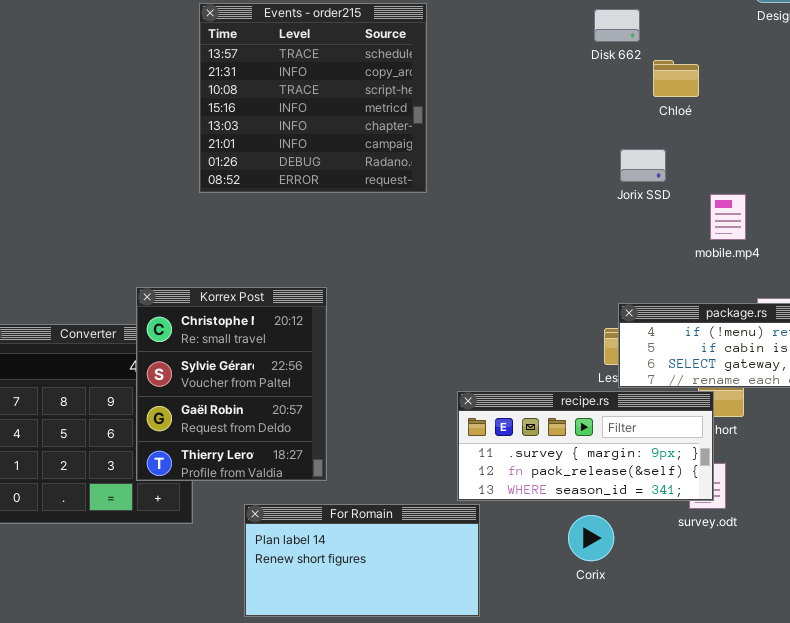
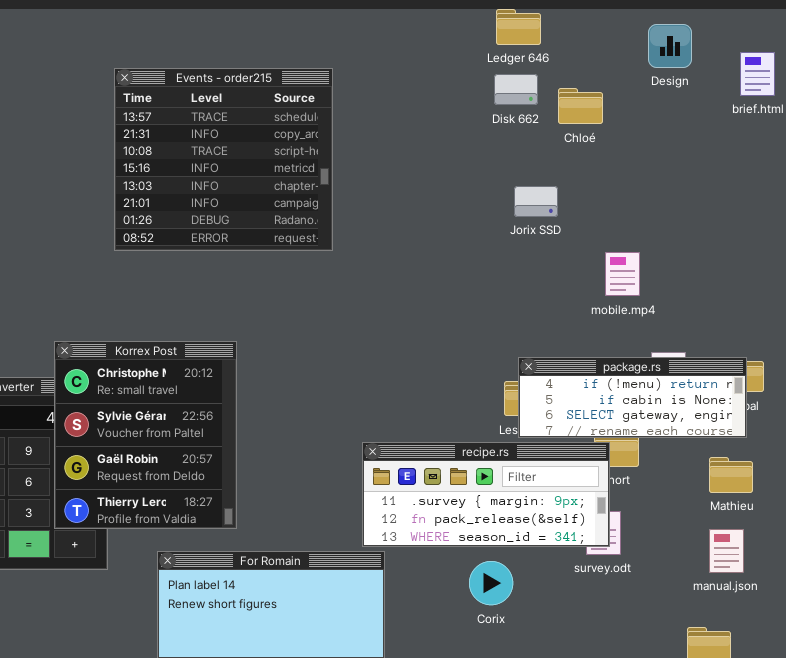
Chloé: [653,60,699,97] -> [558,88,603,124], moved
Jorix SSD: [620,149,666,182] -> [514,186,558,217], moved

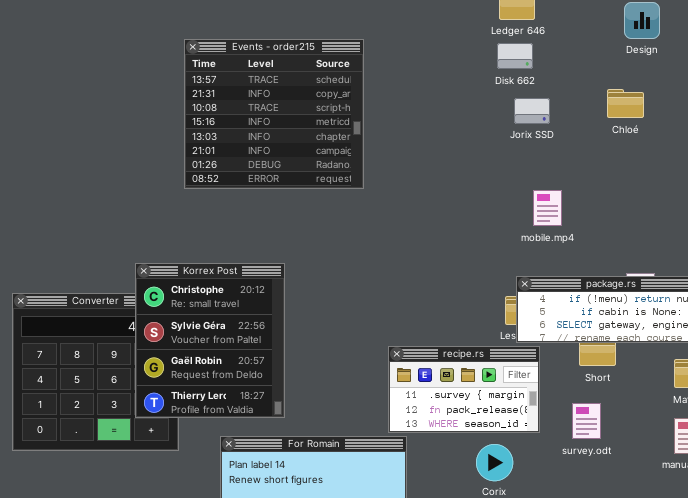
Chloé: [558,88,603,124] -> [607,89,644,118], moved
Jorix SSD: [514,186,558,217] -> [514,98,550,124], moved
mobile.mp4: [605,252,640,296] -> [533,190,562,226], moved
recipe.rs: [362,442,610,547] -> [388,346,540,433], resized

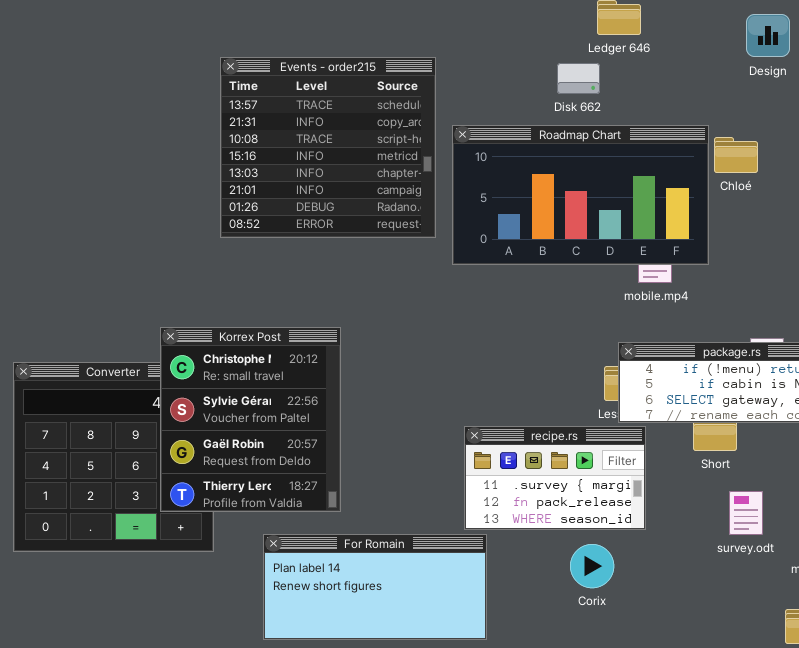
Disk 662: [497,43,533,69] -> [557,63,600,94], moved
Chloé: [607,89,644,118] -> [714,137,758,173], moved
Roadmap Chart: none -> [452,125,709,265], opened
survey.odt: [572,403,601,439] -> [729,491,763,535], moved

